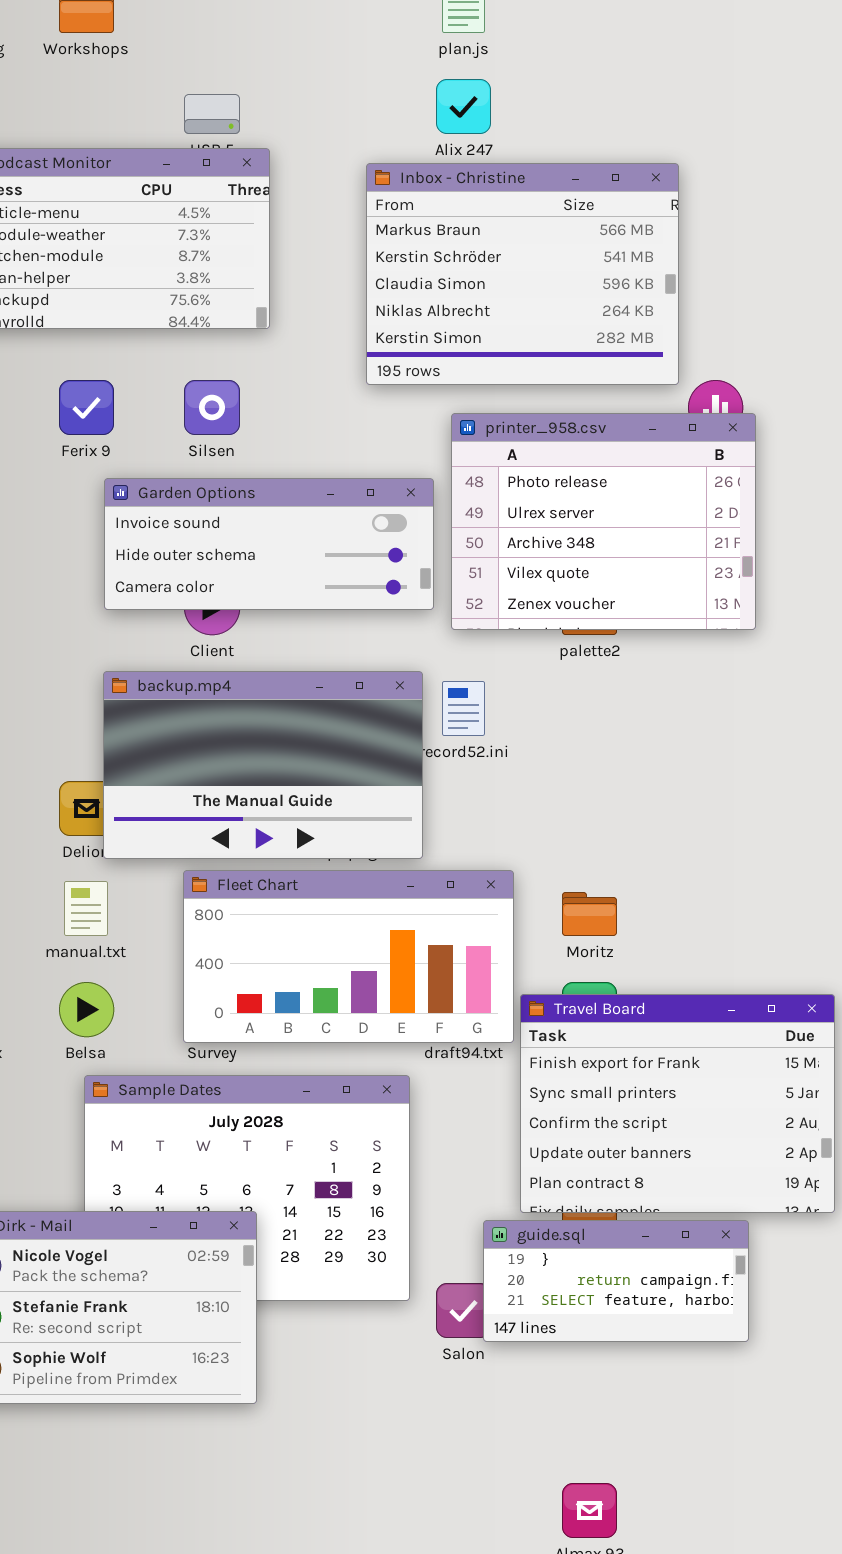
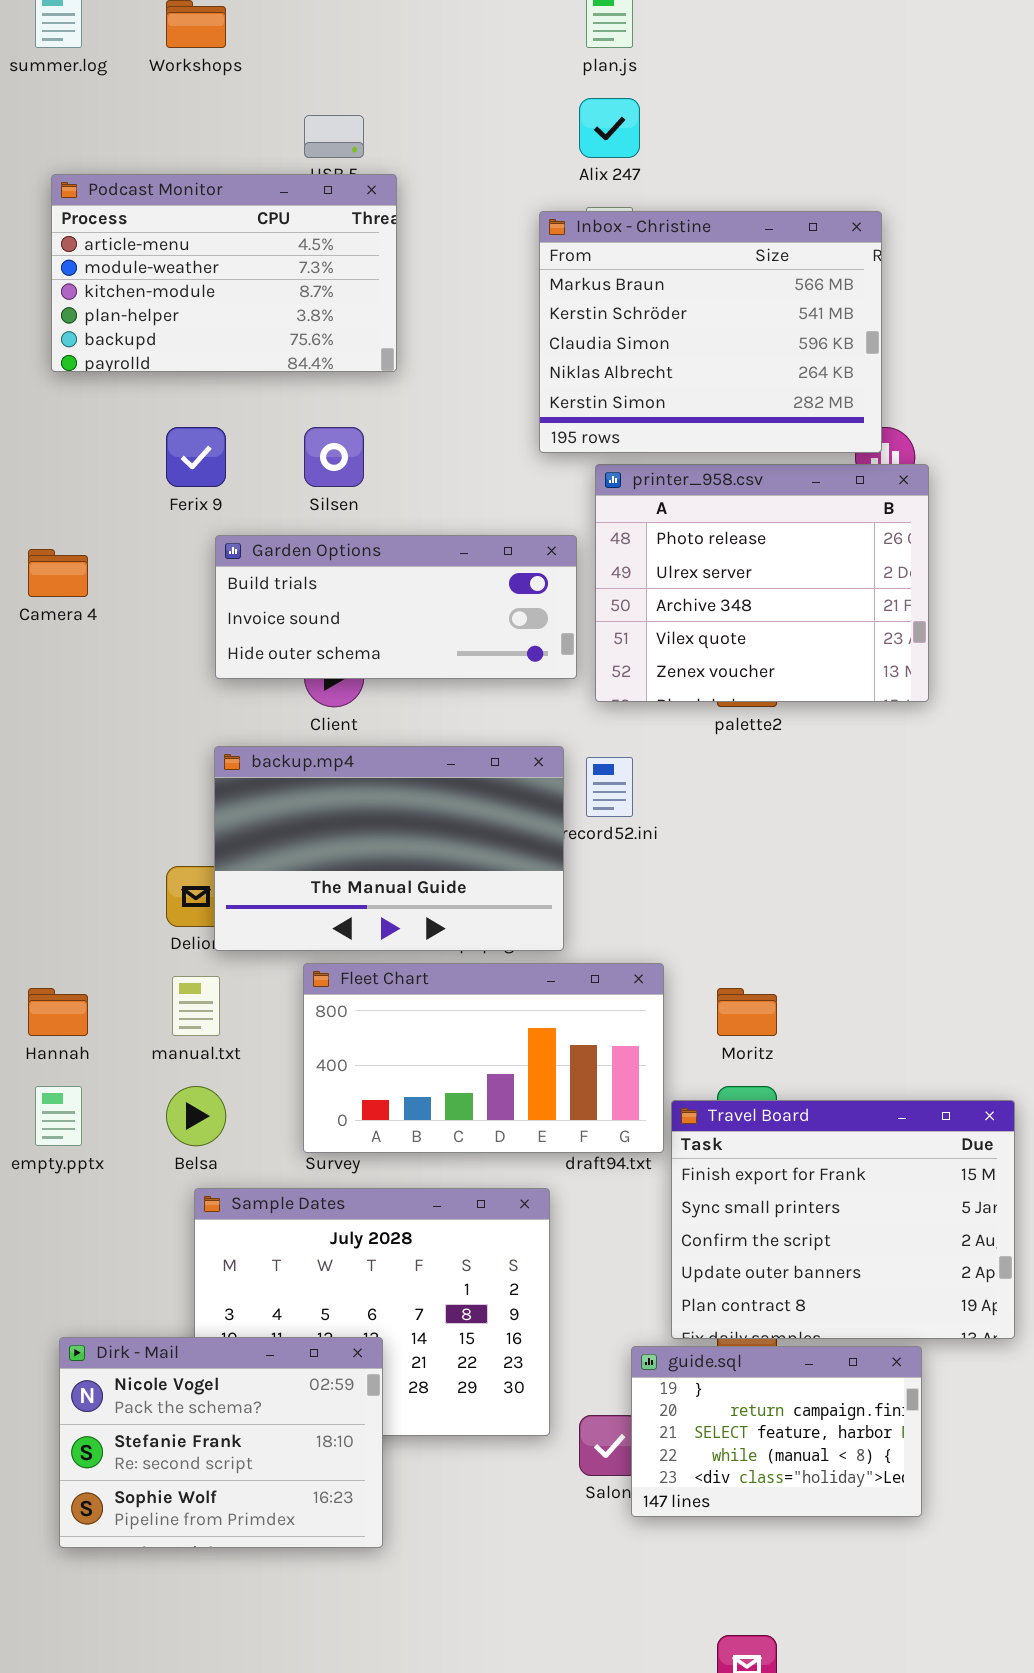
Inbox - Christine: [366,163,679,385] -> [539,211,882,453], moved
Garden Options: [104,478,434,610] -> [215,535,577,679], scrolled up 1 row
guide.sql: [483,1220,749,1342] -> [631,1346,922,1517], resized

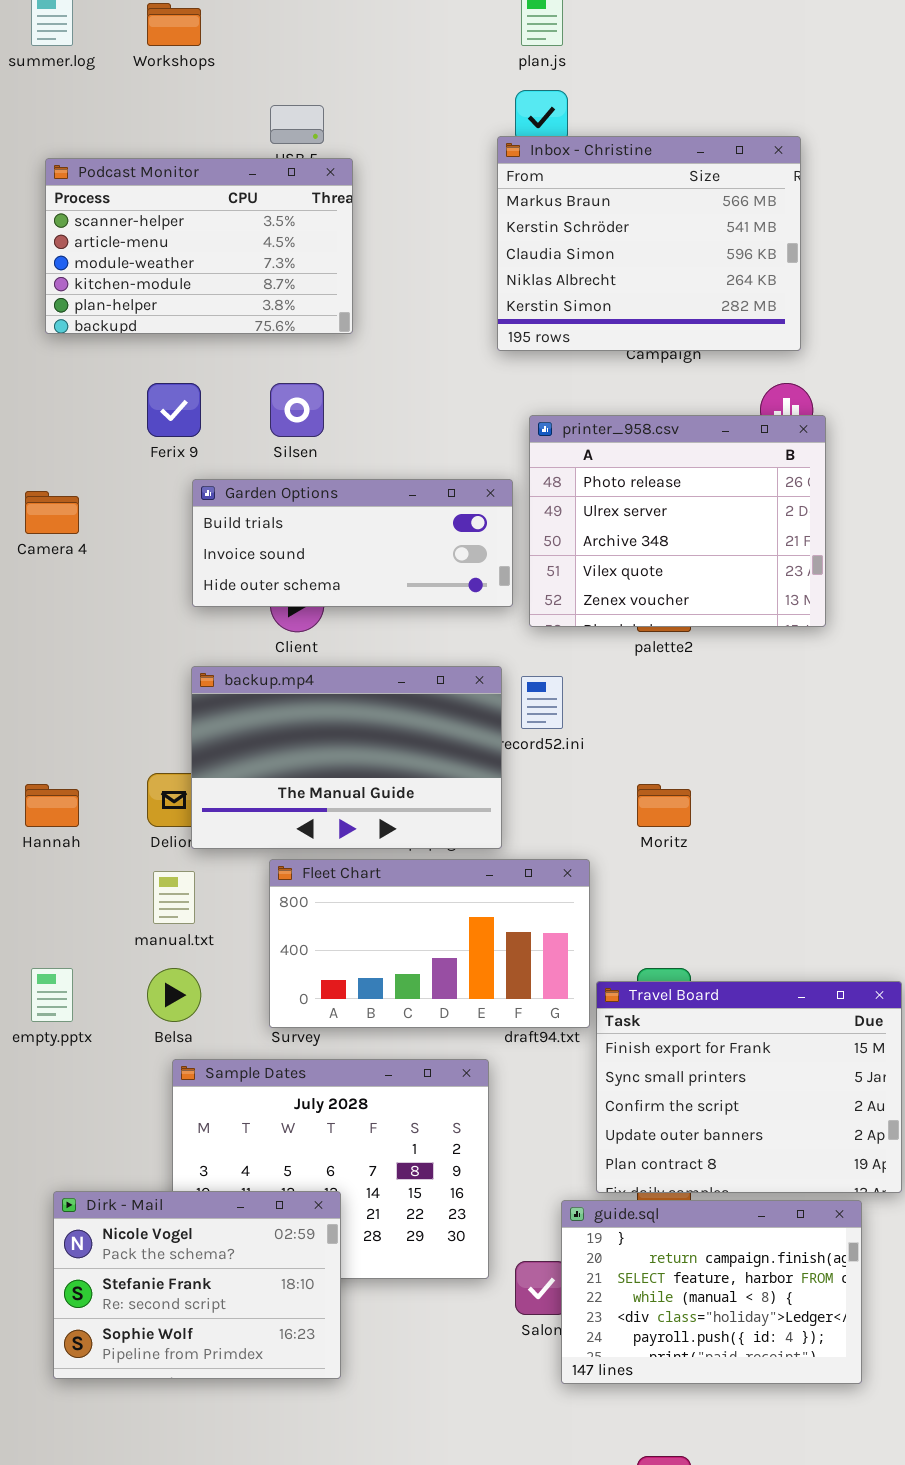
Podcast Monitor: [51,174,397,372] -> [45,158,353,334], scrolled up 1 row
Inbox - Christine: [539,211,882,453] -> [497,136,801,351], moved
Hannah: [28,988,88,1036] -> [25,784,79,827], moved
Moritz: [717,988,777,1036] -> [637,784,691,827], moved
guide.sql: [631,1346,922,1517] -> [561,1200,862,1384], resized

